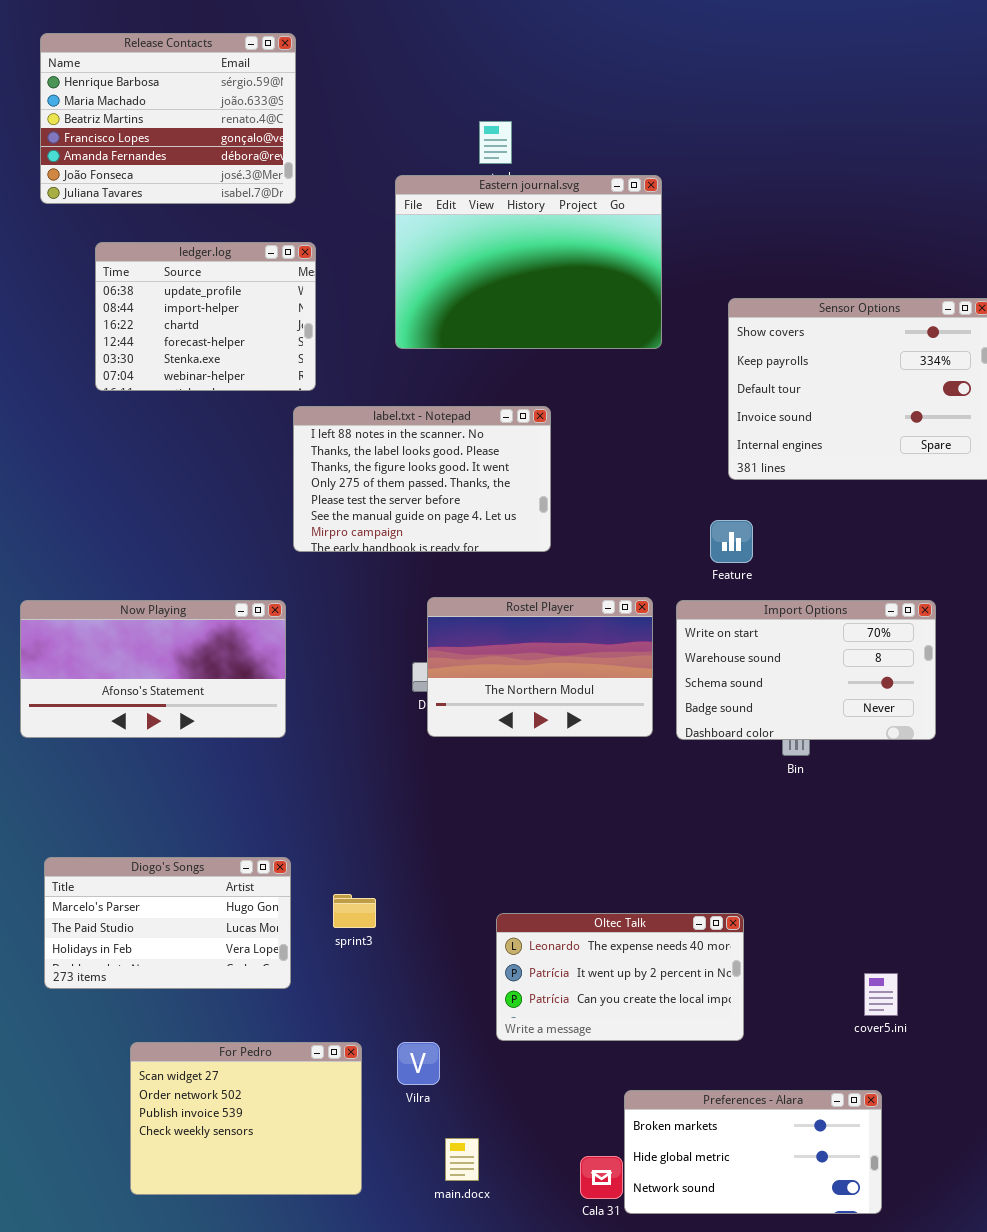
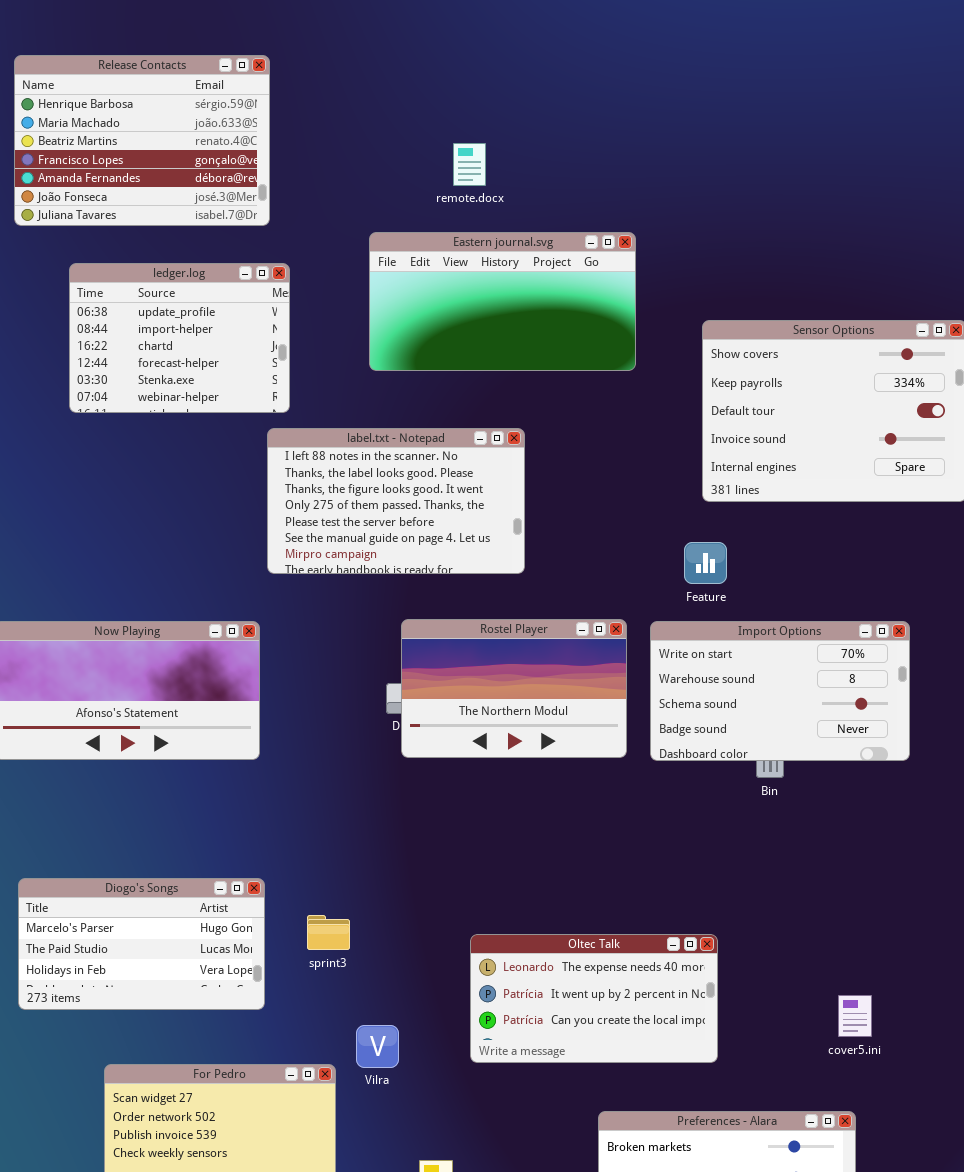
Eastern journal.svg: [395,175,662,349] -> [369,232,636,371], resized
Vilra: [397,1042,440,1085] -> [356,1025,399,1068], moved

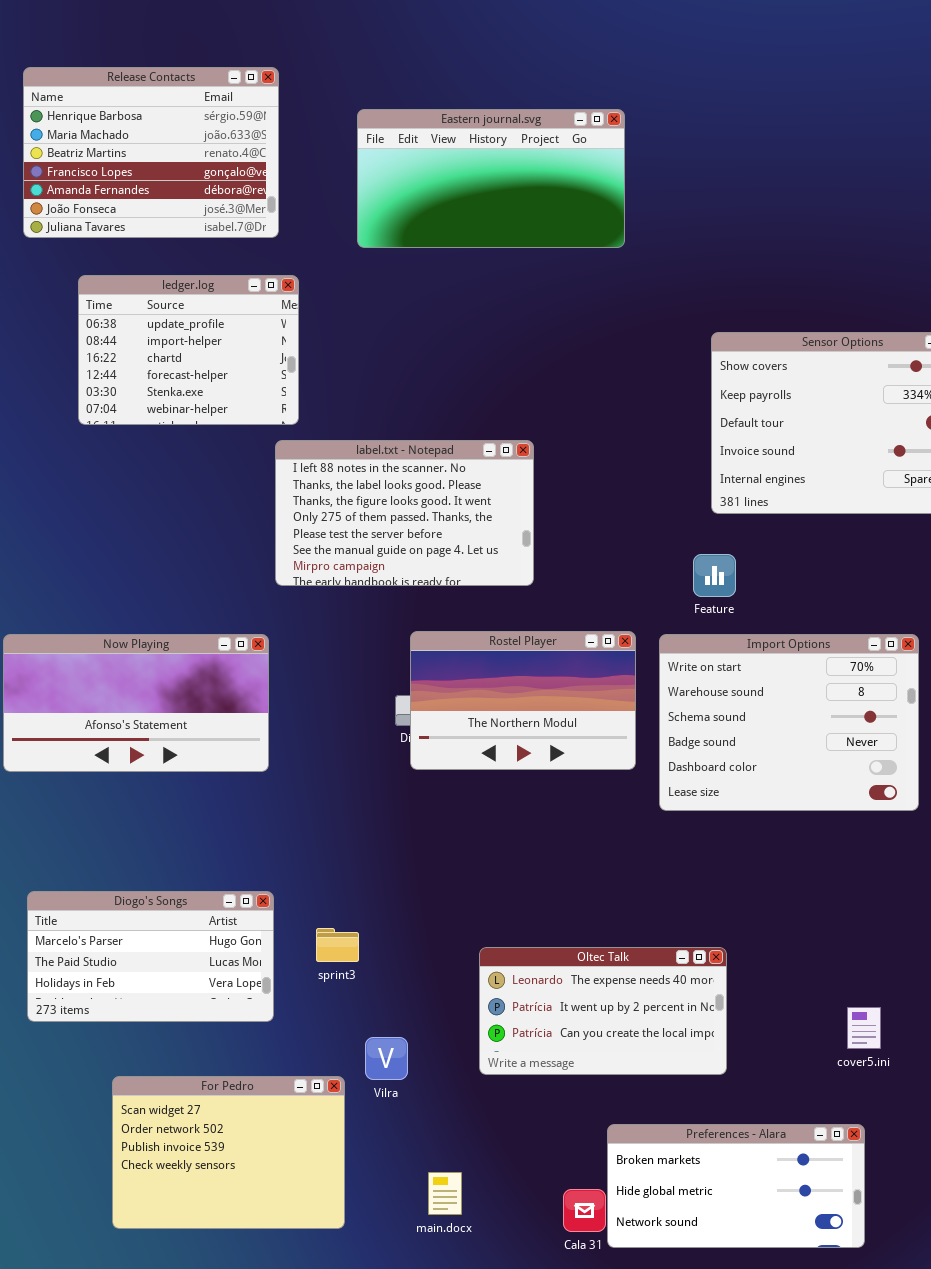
Eastern journal.svg: [369,232,636,371] -> [357,109,625,248], moved
Import Options: [650,621,910,761] -> [659,634,919,811], resized

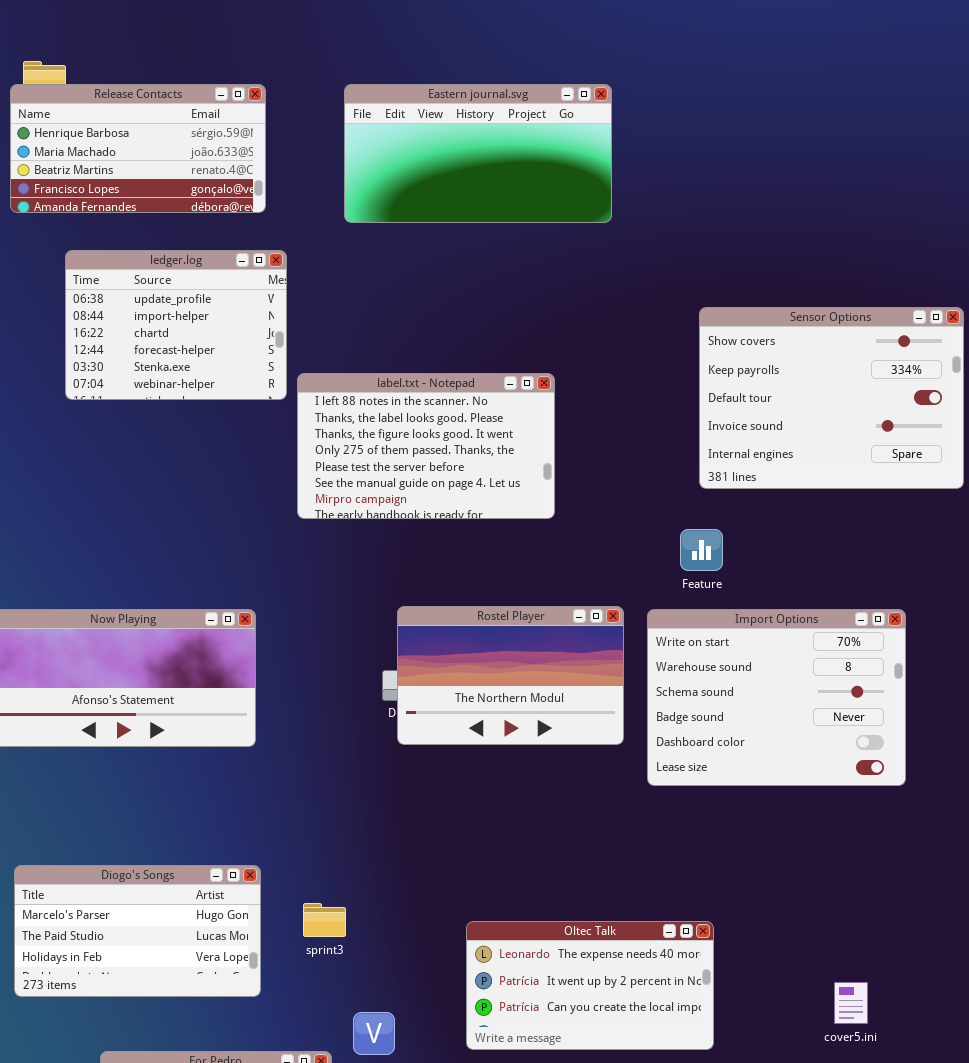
Release Contacts: [23,67,279,238] -> [10,84,266,213], resized
label.txt - Notepad: [275,440,534,586] -> [297,373,555,519], moved

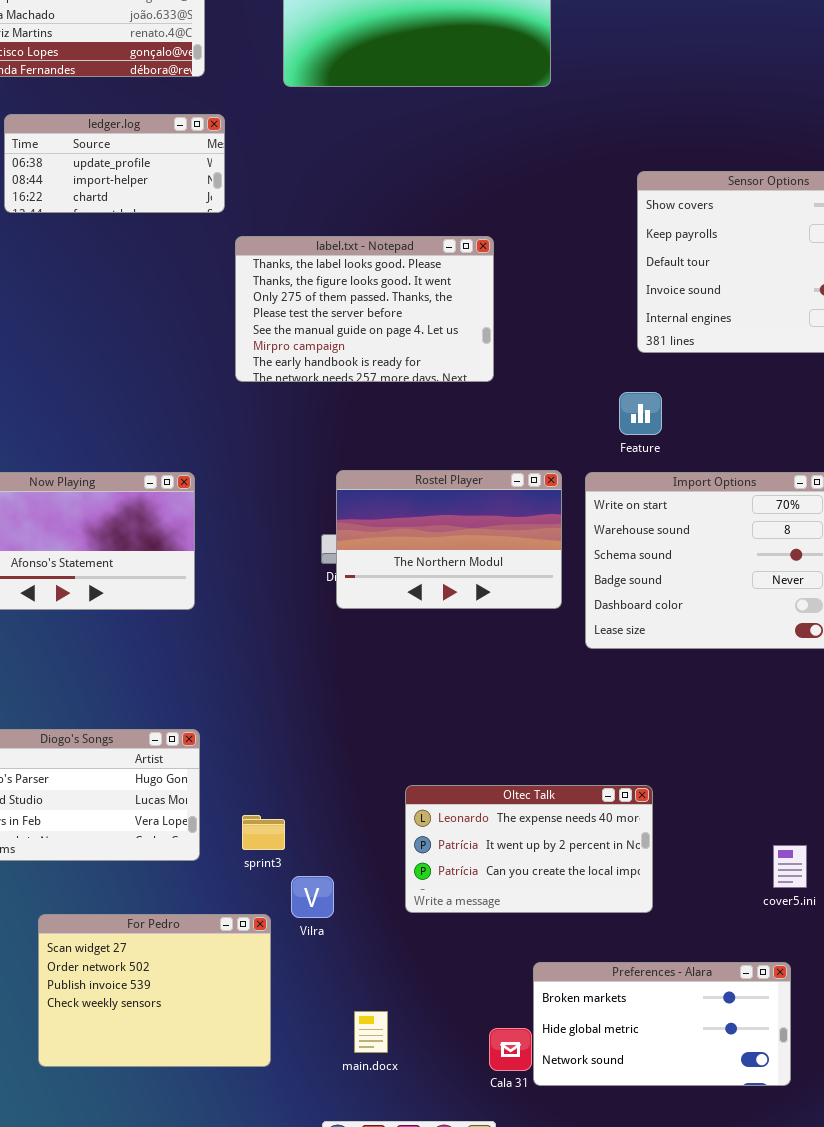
ledger.log: [65,250,287,400] -> [4,114,225,213], resized
label.txt - Notepad: [297,373,555,519] -> [235,236,494,382], scrolled down 1 row
sprint3: [303,903,346,937] -> [242,815,285,850], moved

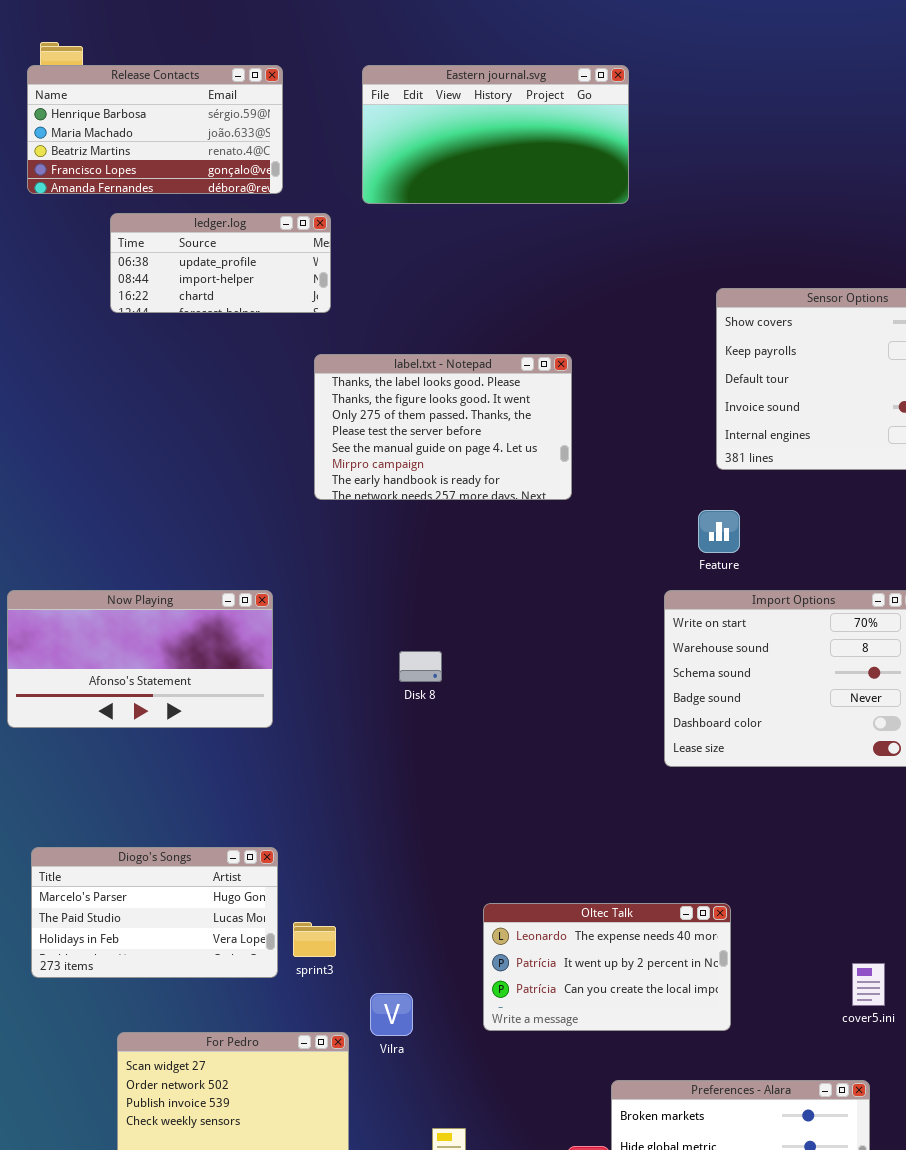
ledger.log: [4,114,225,213] -> [110,213,331,313], moved
Rostel Player: [336,470,562,609] -> none, closed
sprint3: [242,815,285,850] -> [293,922,336,957], moved

